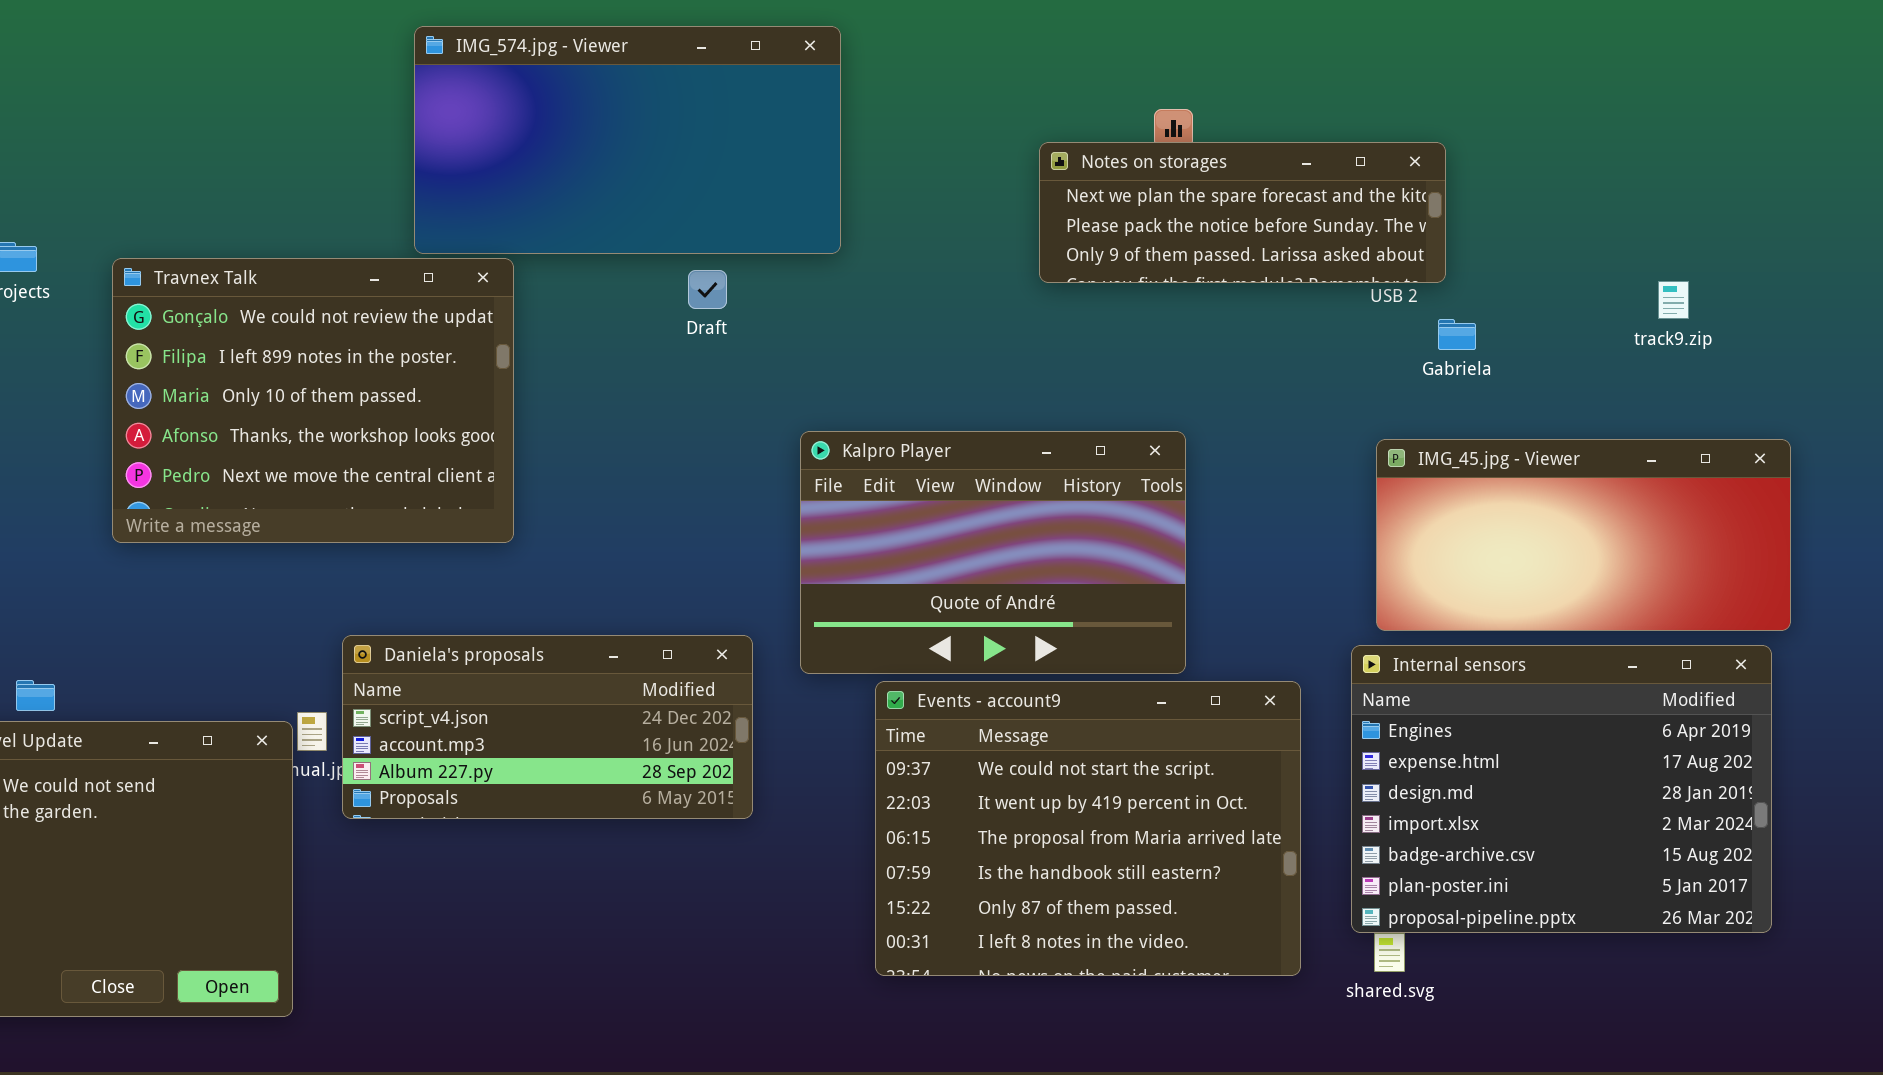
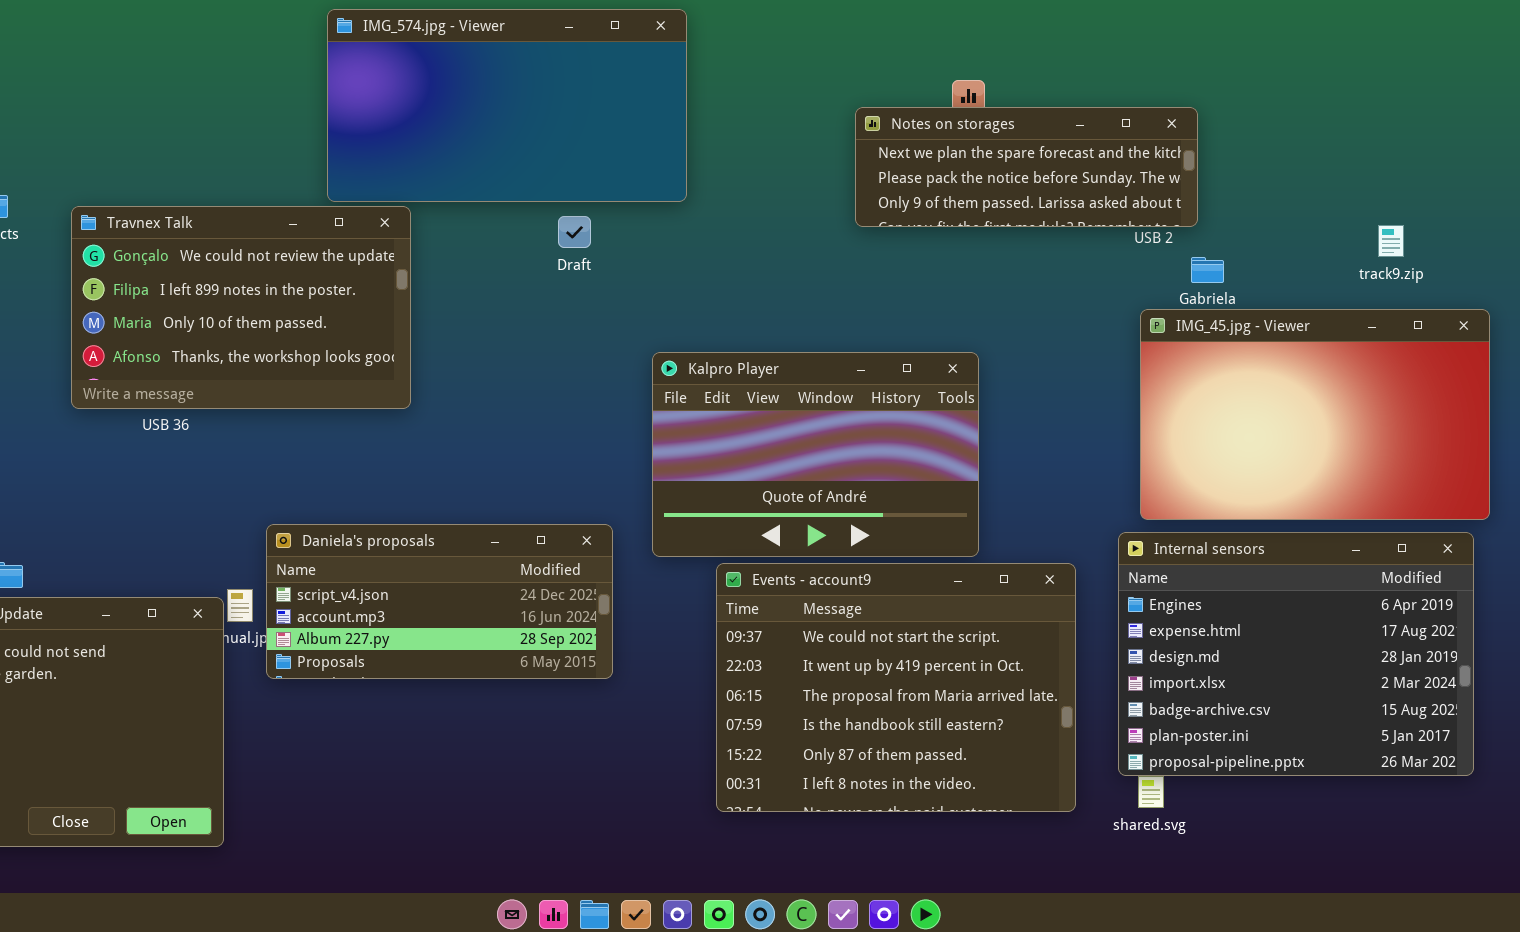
Travnex Talk: [112,258,514,543] -> [71,206,411,409], resized
IMG_45.jpg - Viewer: [1376,439,1791,631] -> [1140,309,1490,520], resized

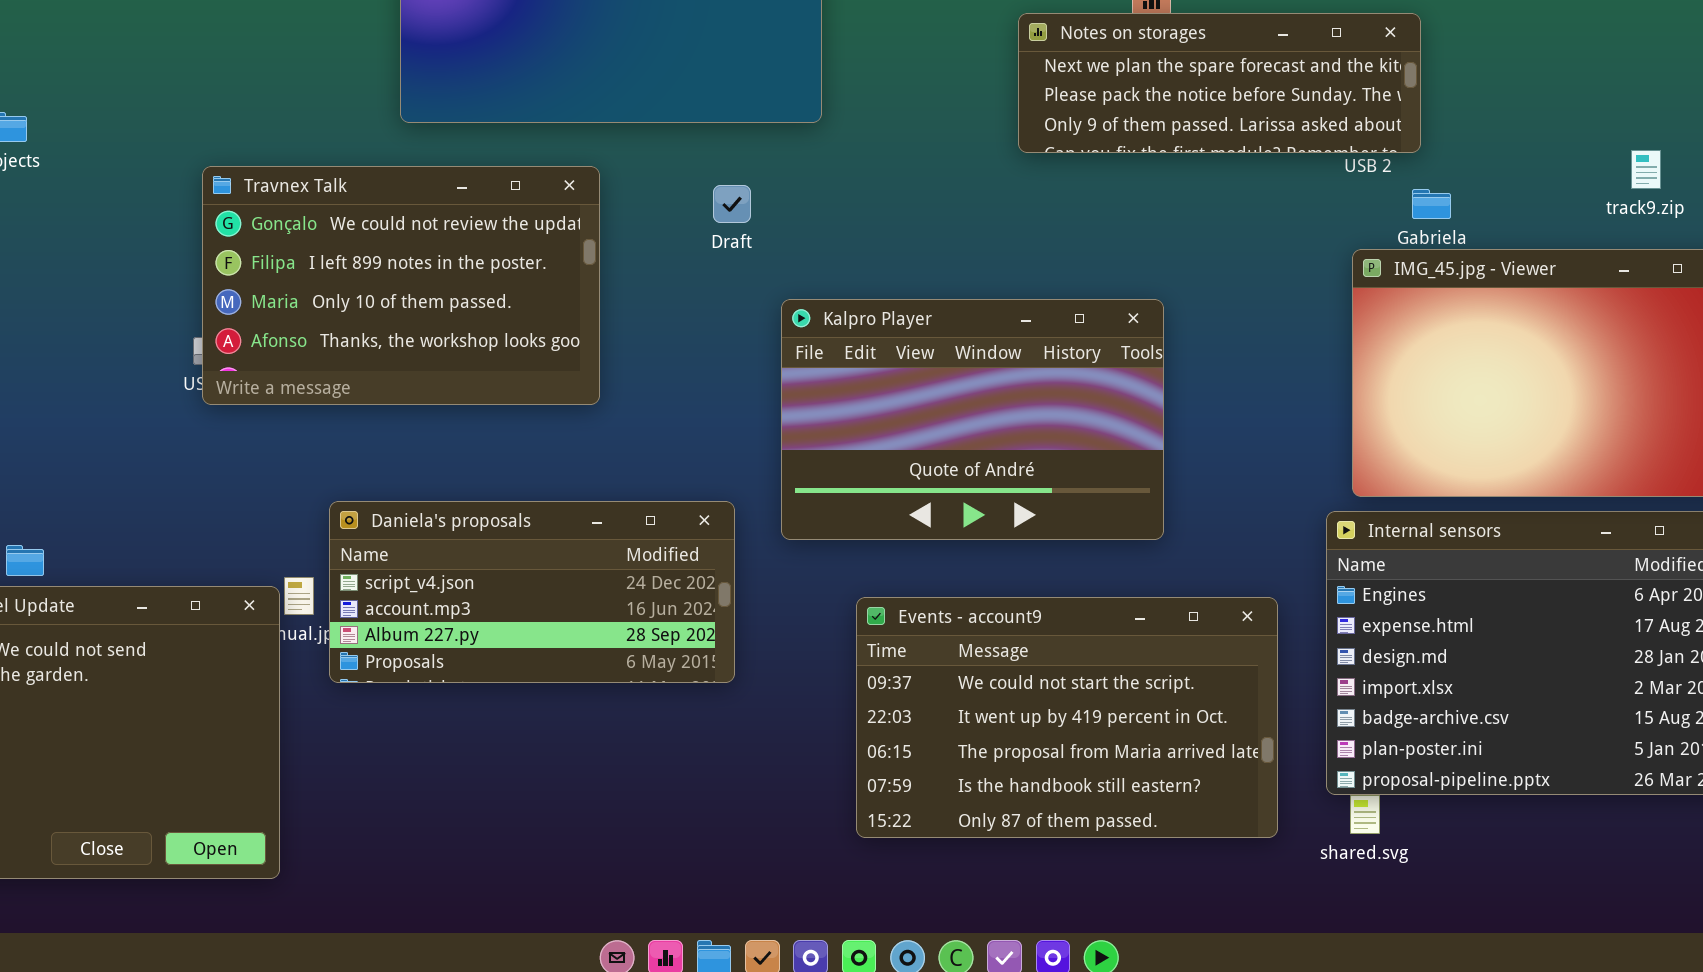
Travnex Talk: [71,206,411,409] -> [202,166,600,405], moved
Draft: [558,216,591,248] -> [713,185,751,223], moved
Events - account9: [716,563,1076,812] -> [856,597,1278,838], resized

